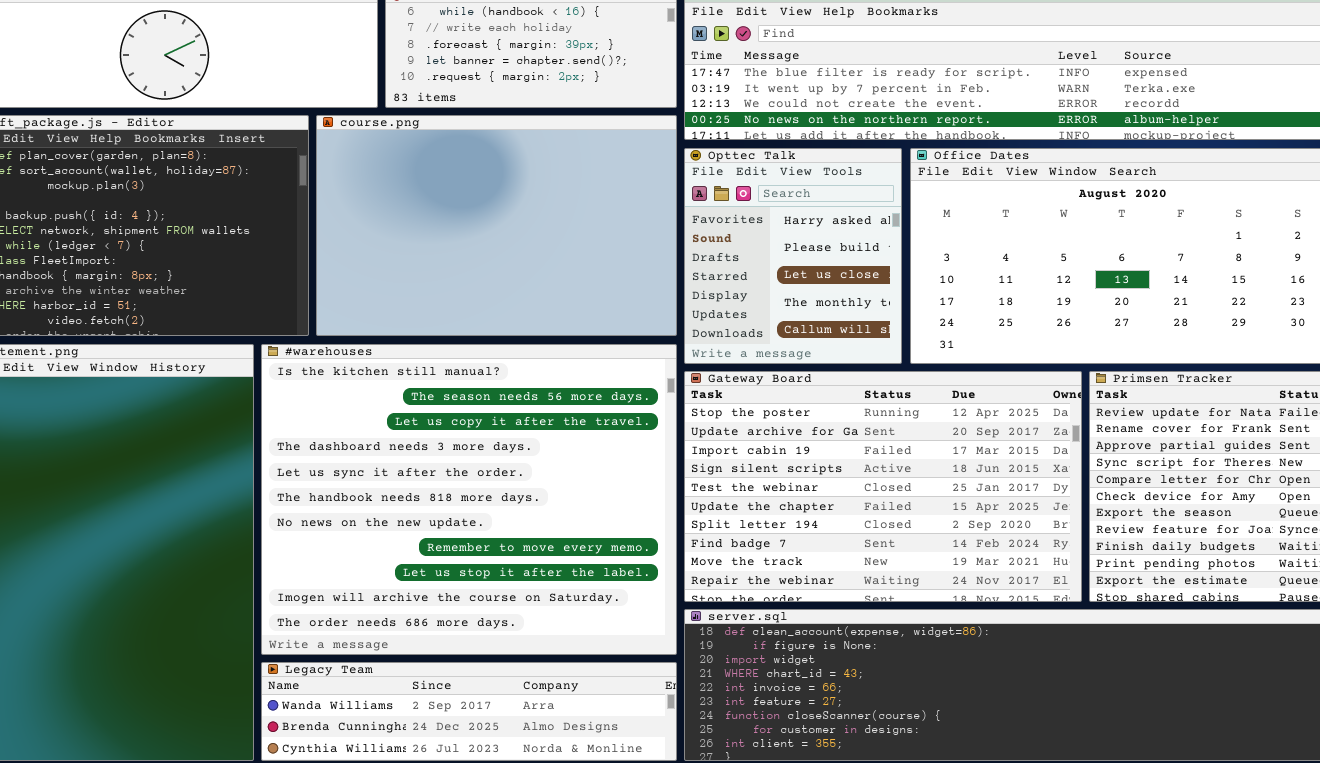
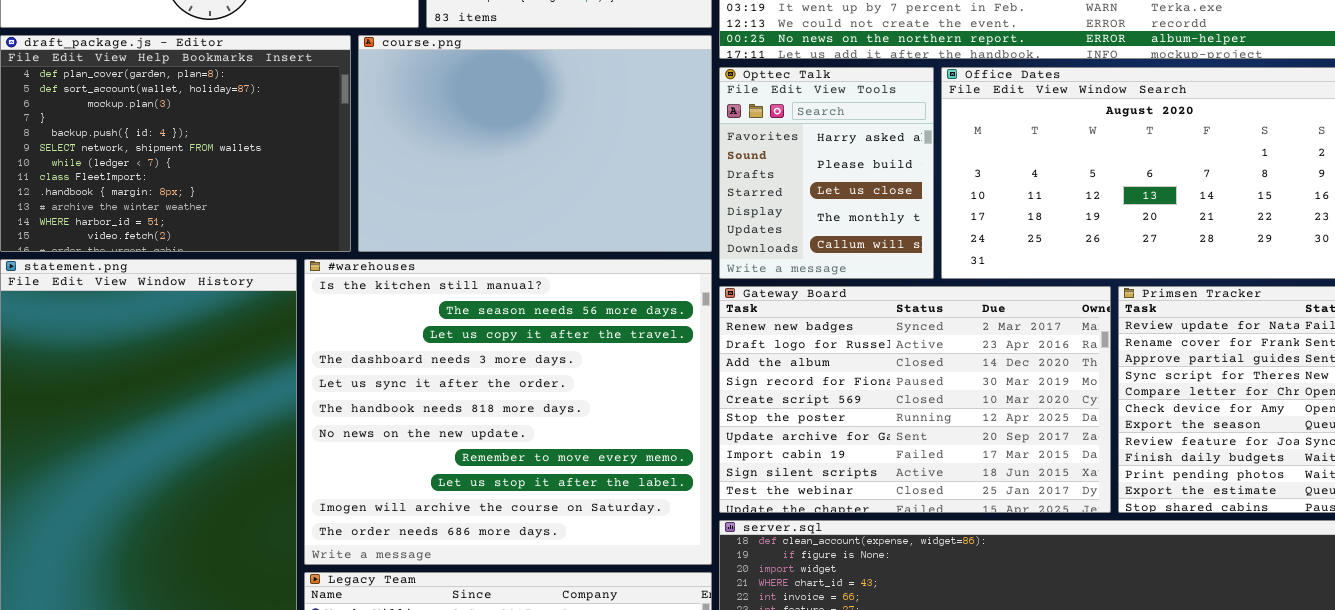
Gateway Board: [684,371,1082,602] -> [719,286,1111,513], scrolled up 5 rows

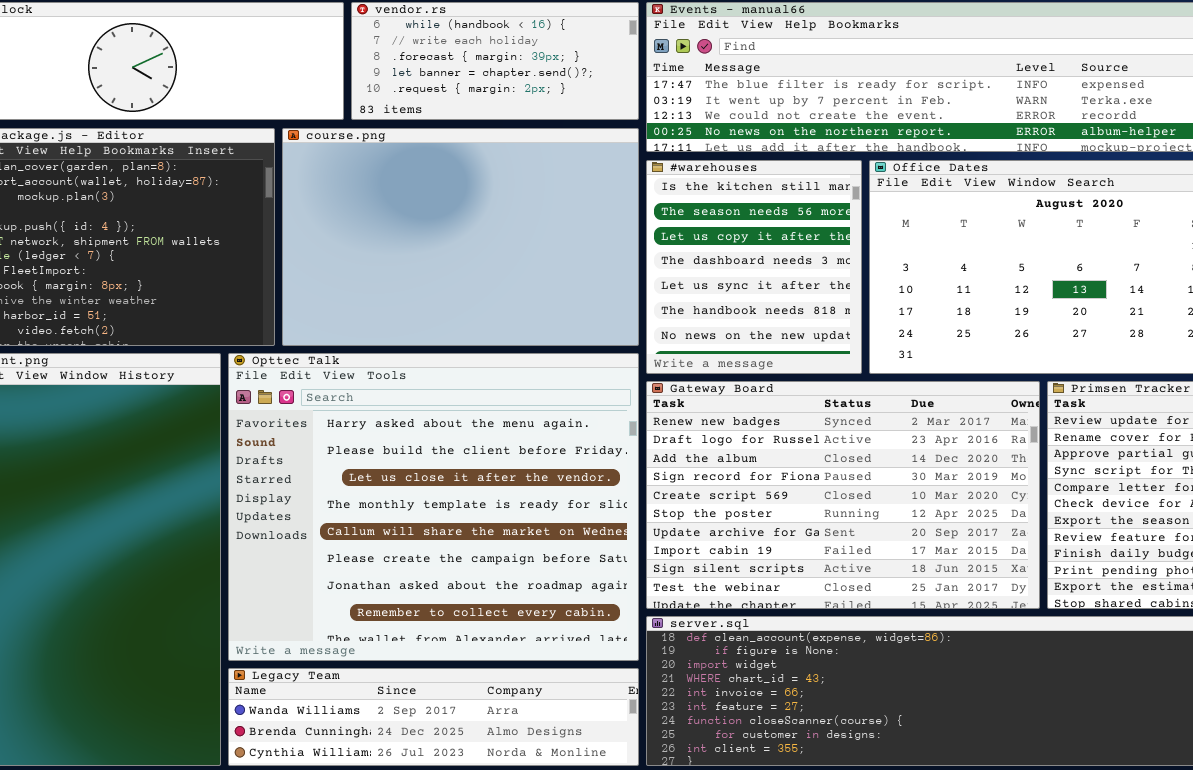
Opttec Talk: [719,67,934,279] -> [228,353,639,661], moved, resized
#warehouses: [304,259,712,565] -> [646,160,862,374], moved, resized

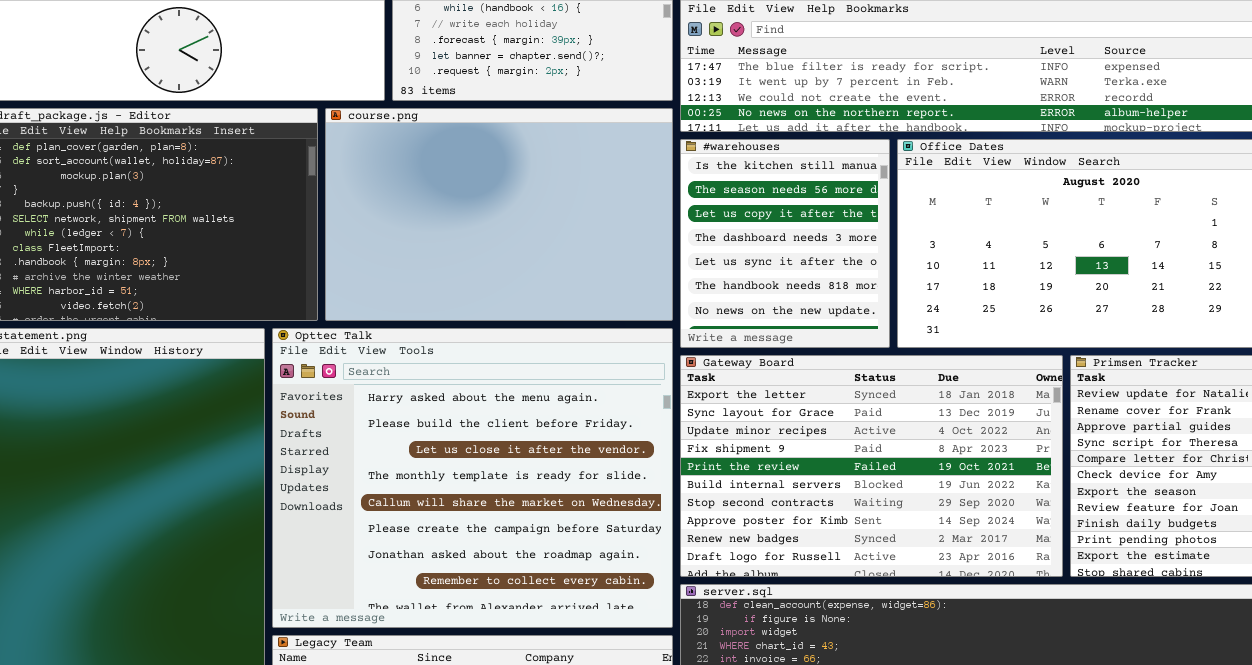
Gateway Board: [646,381,1040,609] -> [680,355,1063,577], scrolled up 8 rows

